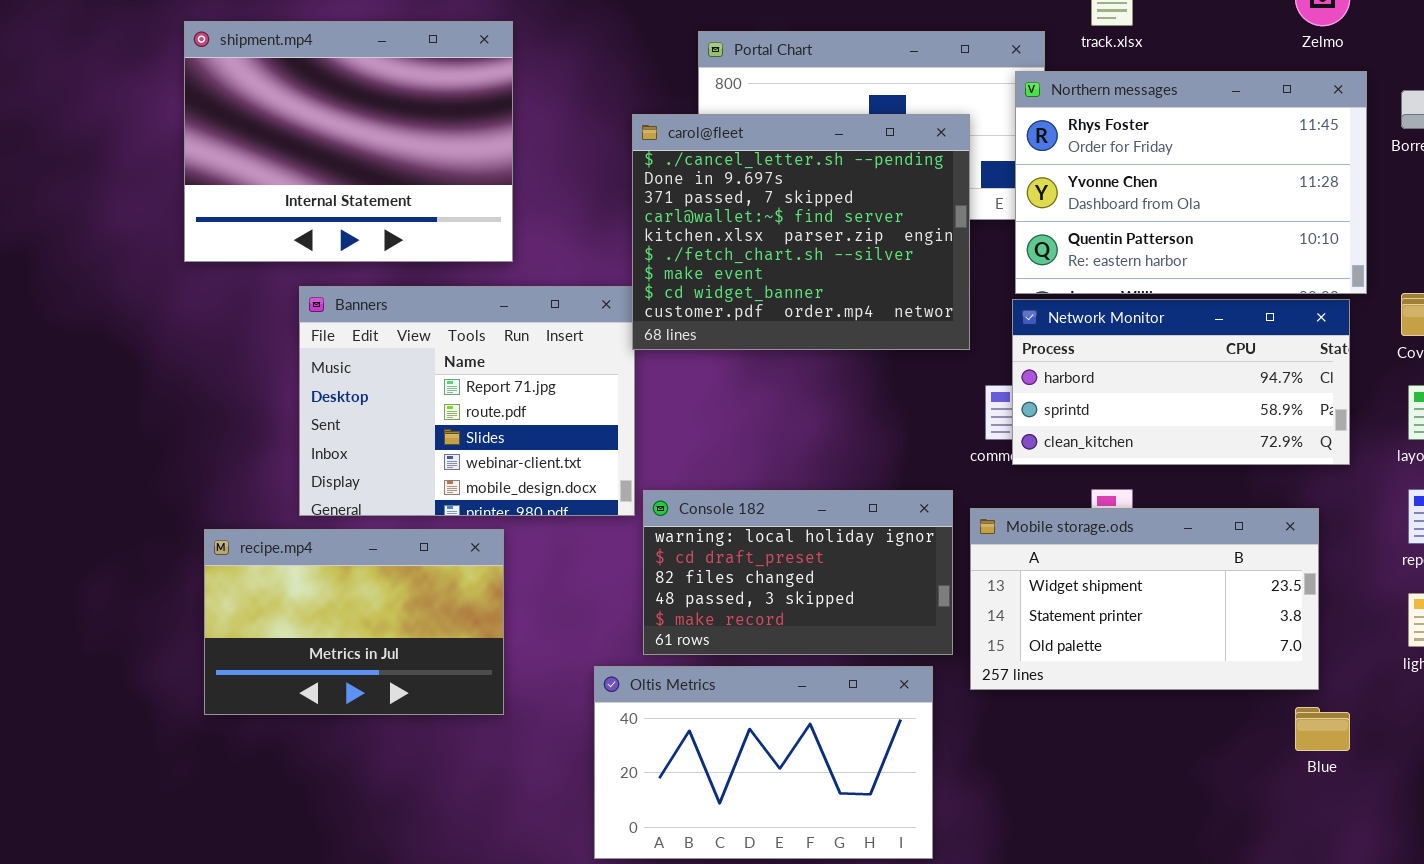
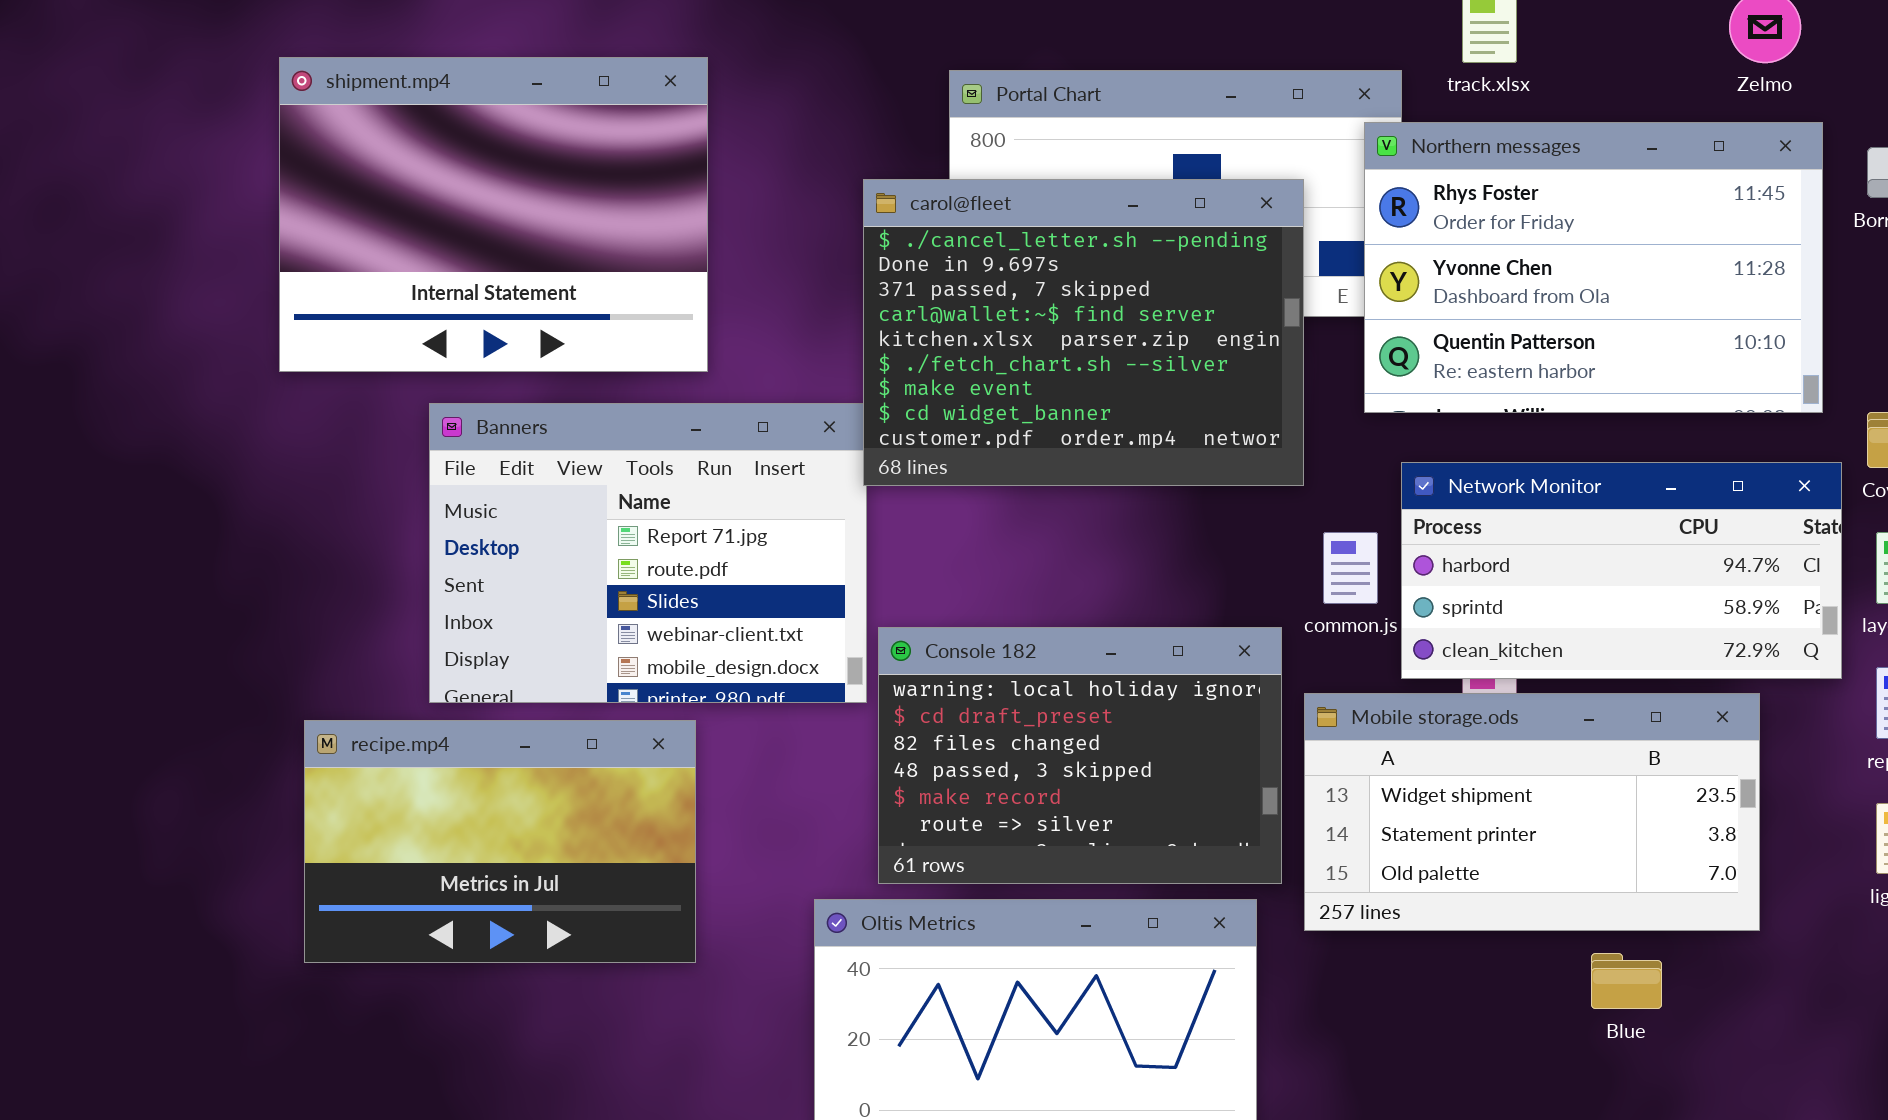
Network Monitor: [1012,299,1350,465] -> [1401,462,1842,679], moved
Console 182: [643,490,953,655] -> [878,627,1282,884], resized
Blue: [1295,707,1350,751] -> [1591,953,1662,1009], moved

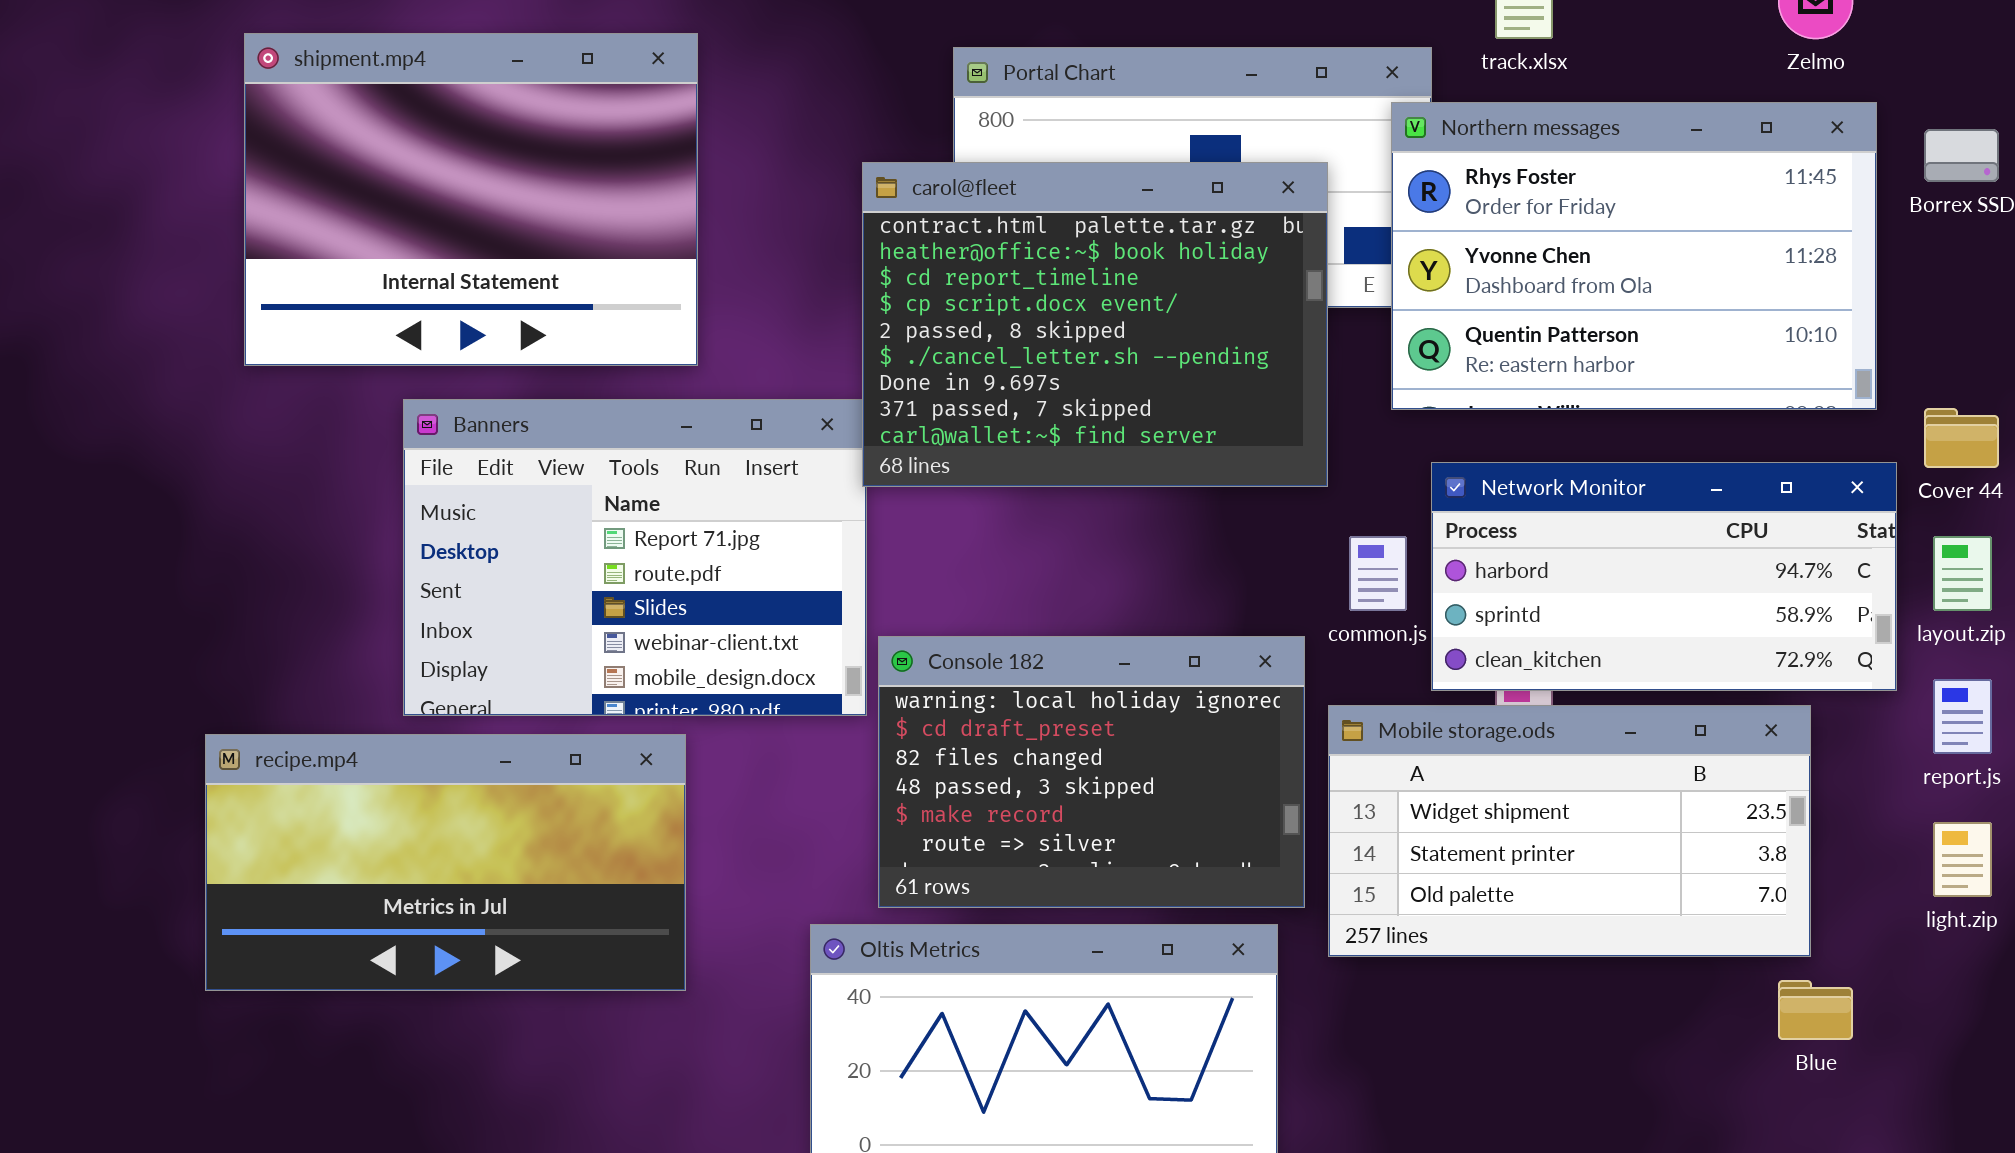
carol@fleet: [863,179,1304,486] -> [862,162,1328,487], scrolled up 5 rows
recipe.mp4: [304,720,696,963] -> [205,734,686,991], resized
Blue: [1591,953,1662,1009] -> [1778,980,1853,1040], moved

